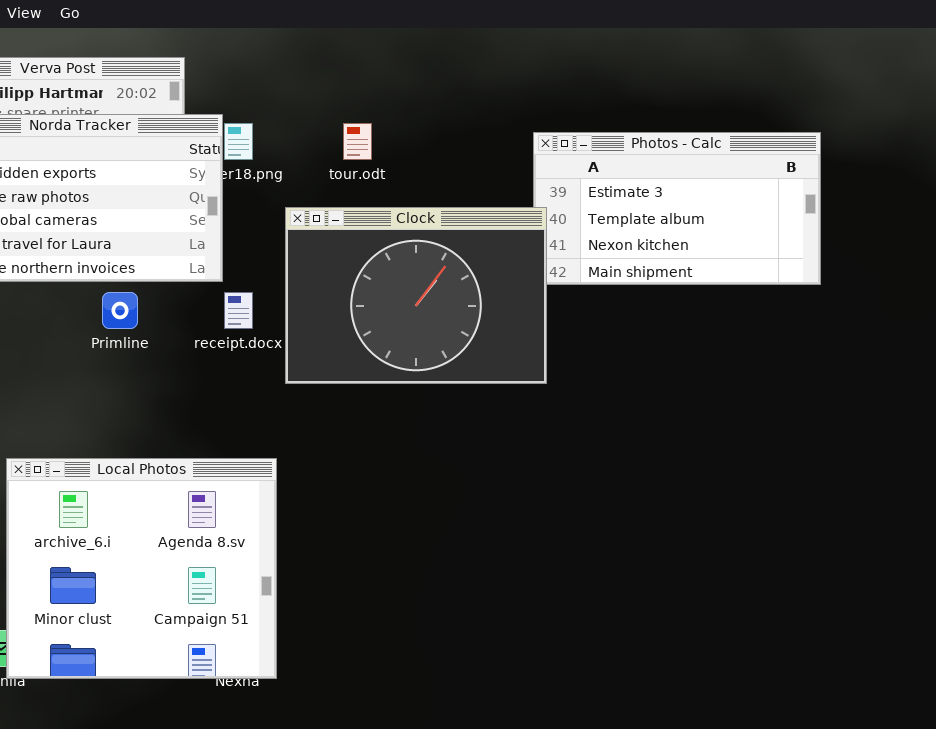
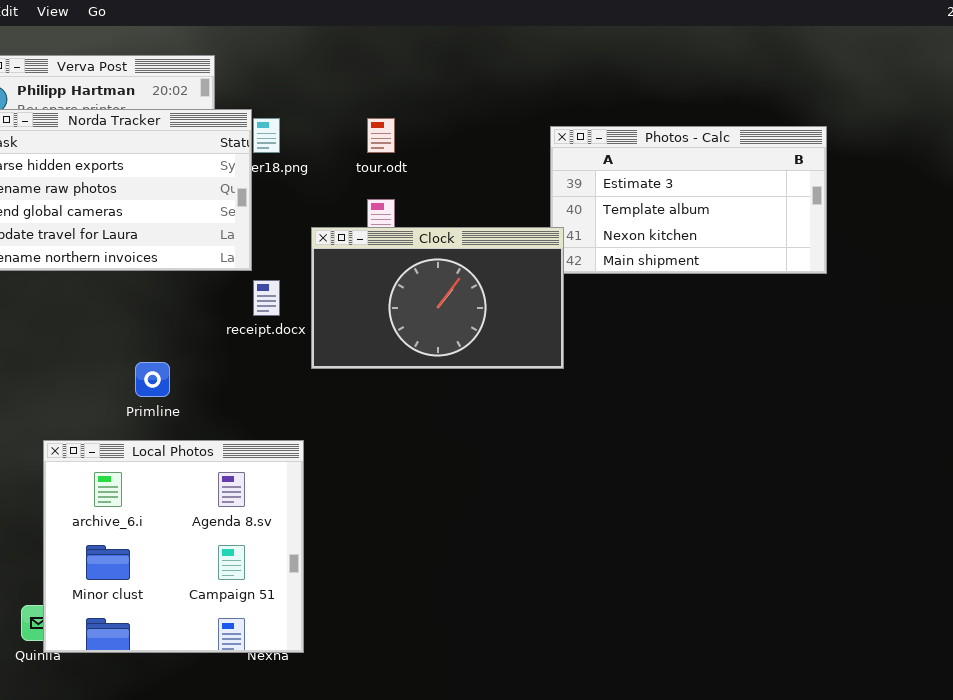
Clock: [285,207,547,384] -> [311,227,564,369], resized
Primline: [102,292,138,329] -> [135,362,170,397], moved

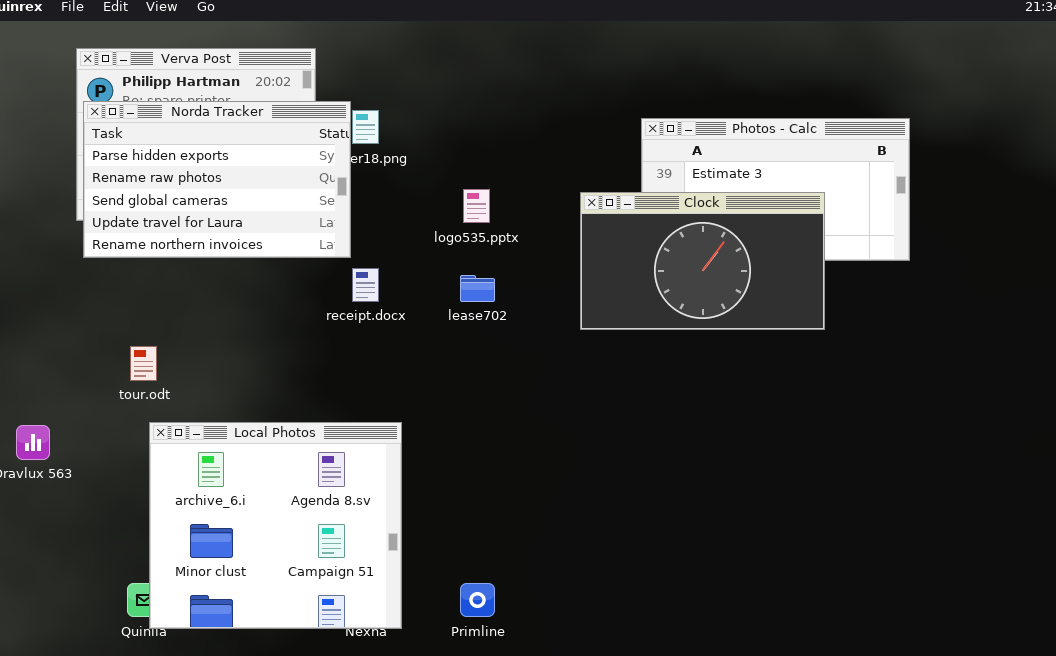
tour.odt: [367,118,395,153] -> [130,346,157,381], moved
Clock: [311,227,564,369] -> [580,192,825,330], moved
Primline: [135,362,170,397] -> [460,583,495,617], moved

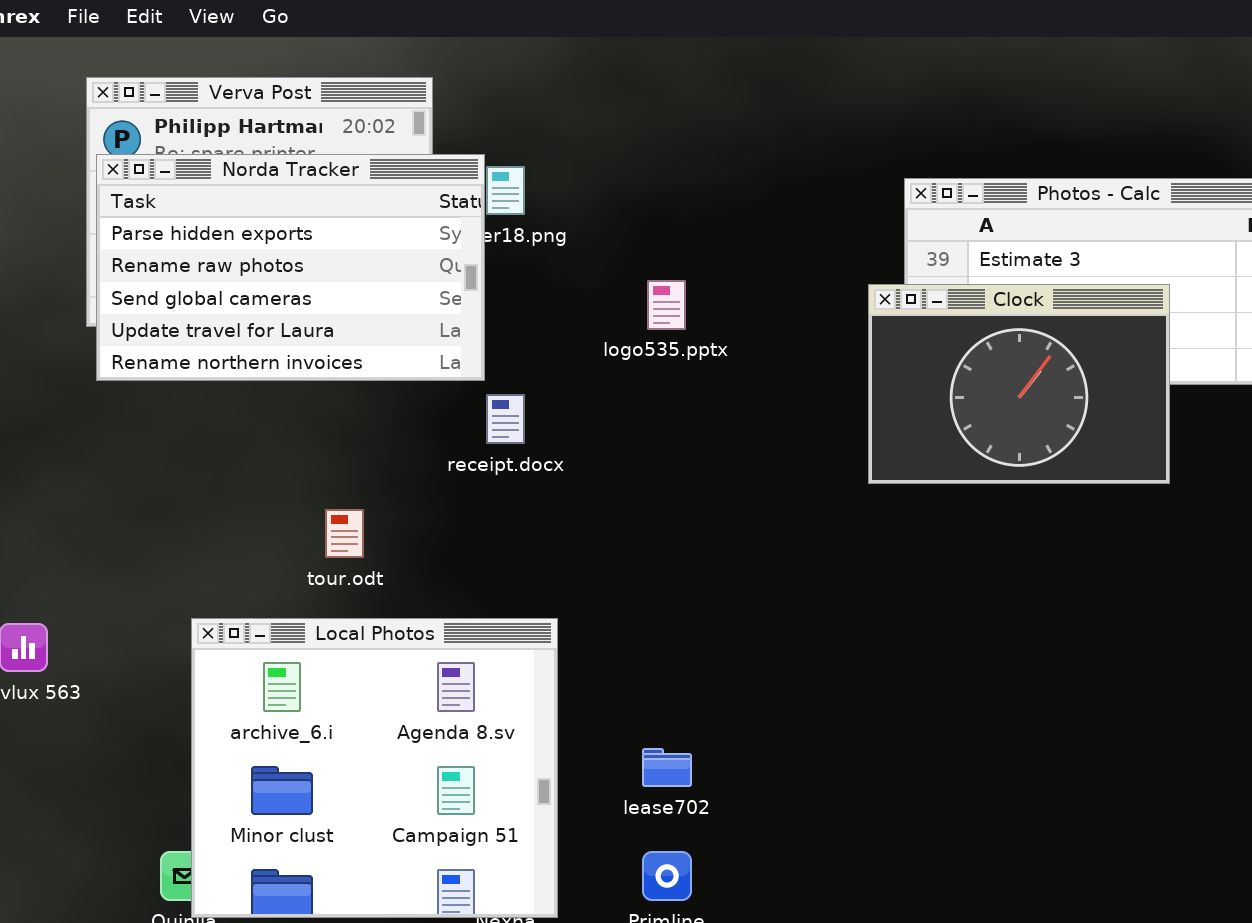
Clock: [580,192,825,330] -> [868,284,1170,484], resized
lease702: [460,275,495,302] -> [642,748,692,787], moved
tour.odt: [130,346,157,381] -> [325,509,364,558], moved

